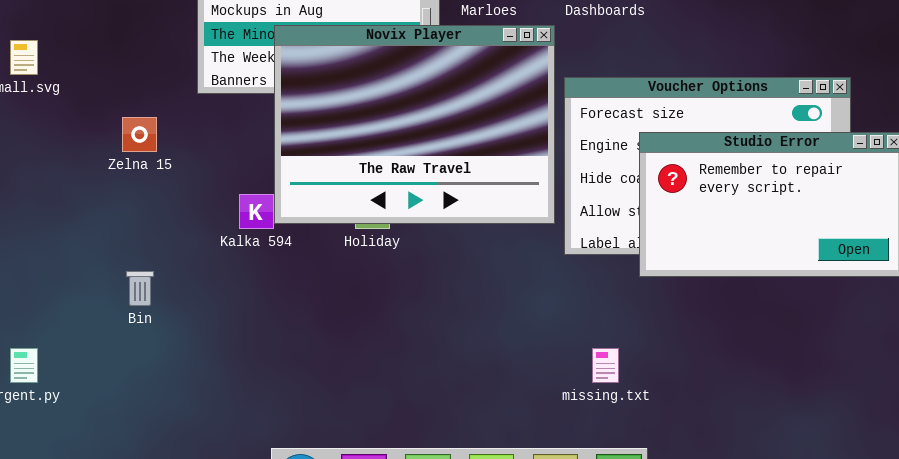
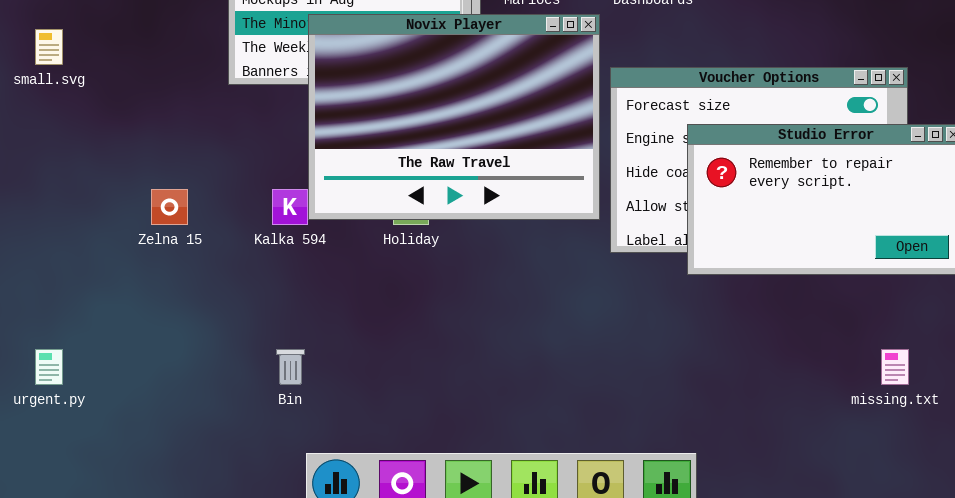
Zelna 15: [122,117,157,152] -> [151,189,188,225], moved
Bin: [126,271,154,306] -> [276,349,305,385], moved
missing.txt: [592,348,619,383] -> [881,349,909,385], moved

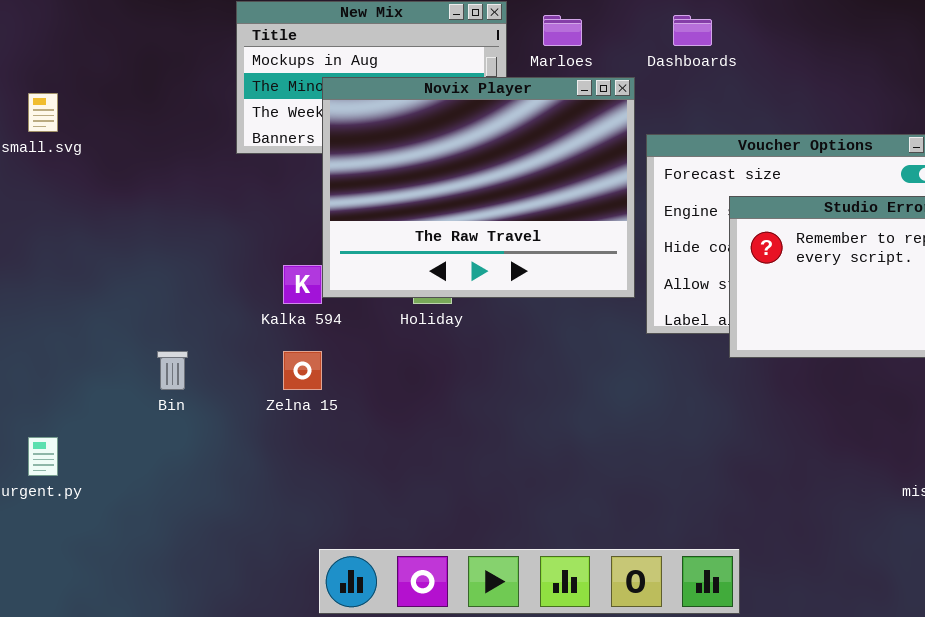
Zelna 15: [151,189,188,225] -> [283,351,322,390], moved
Bin: [276,349,305,385] -> [157,351,188,390], moved

